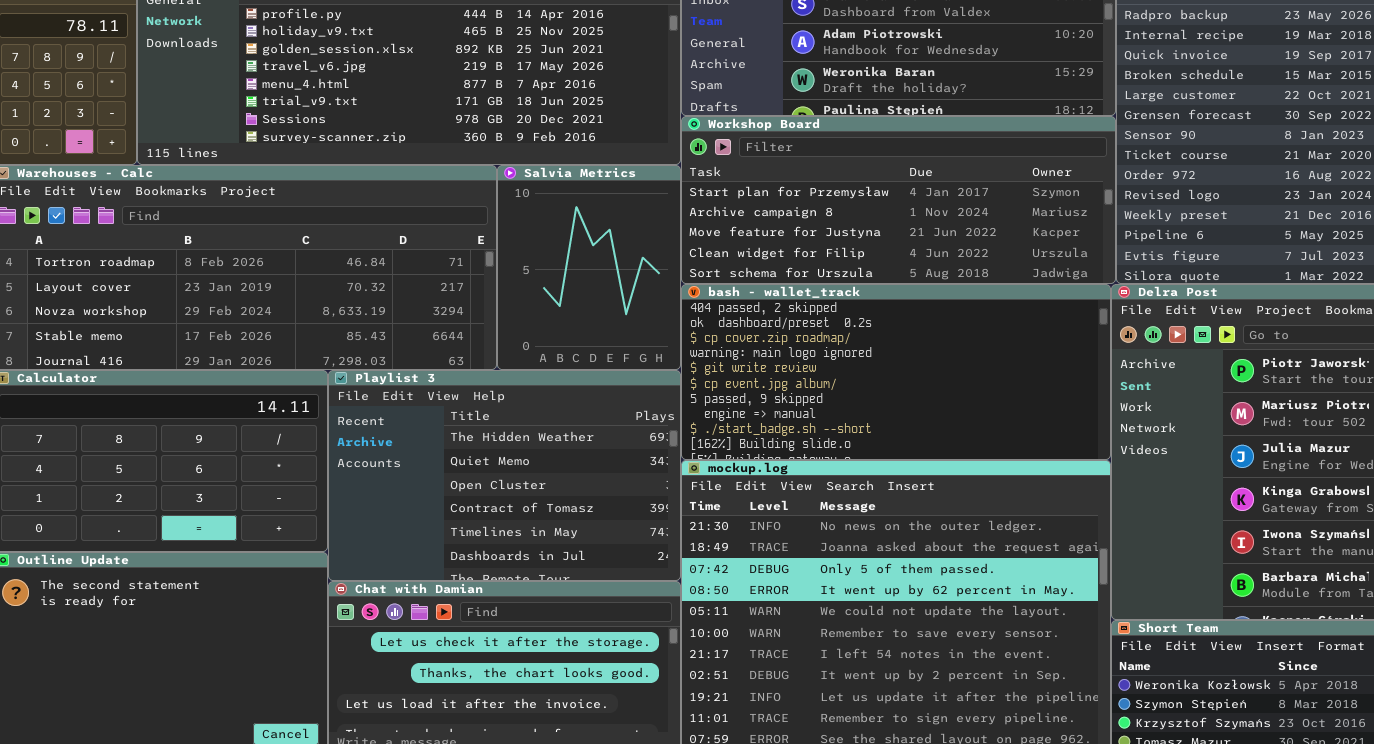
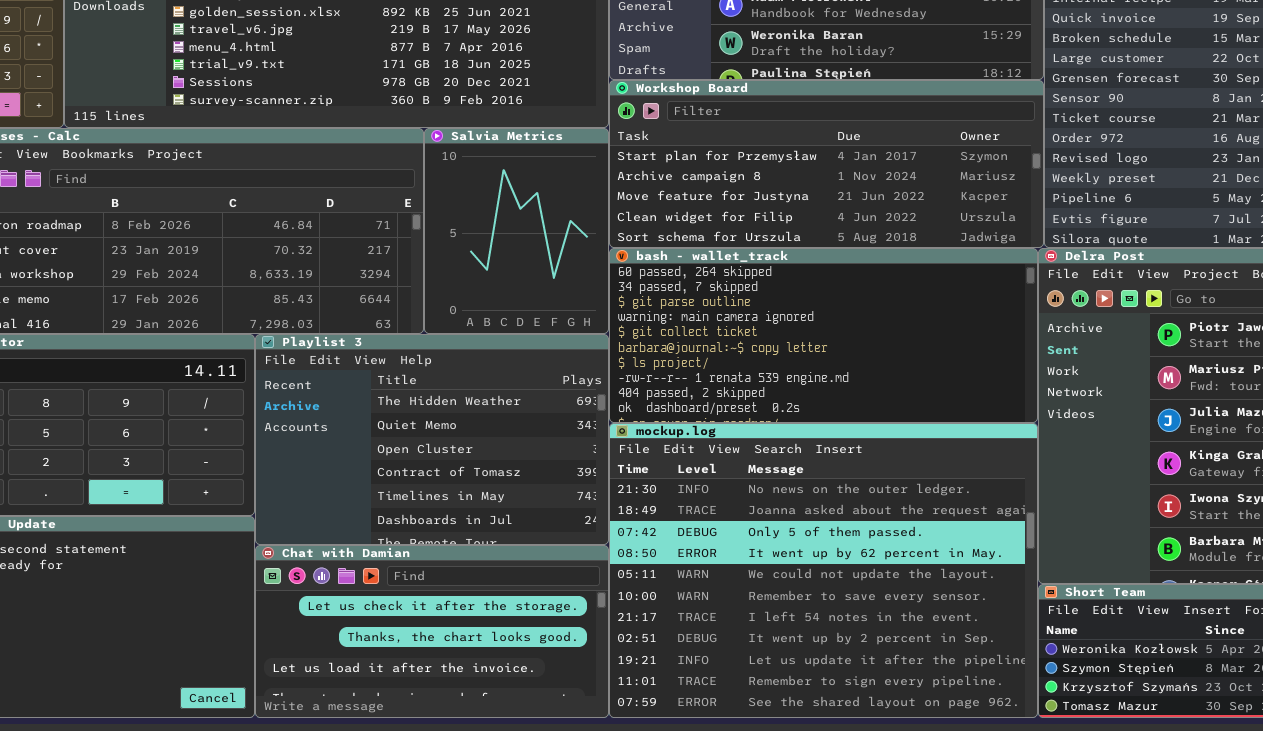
bash - wallet_track: [681,284,1111,460] -> [609,248,1038,423], scrolled up 8 rows

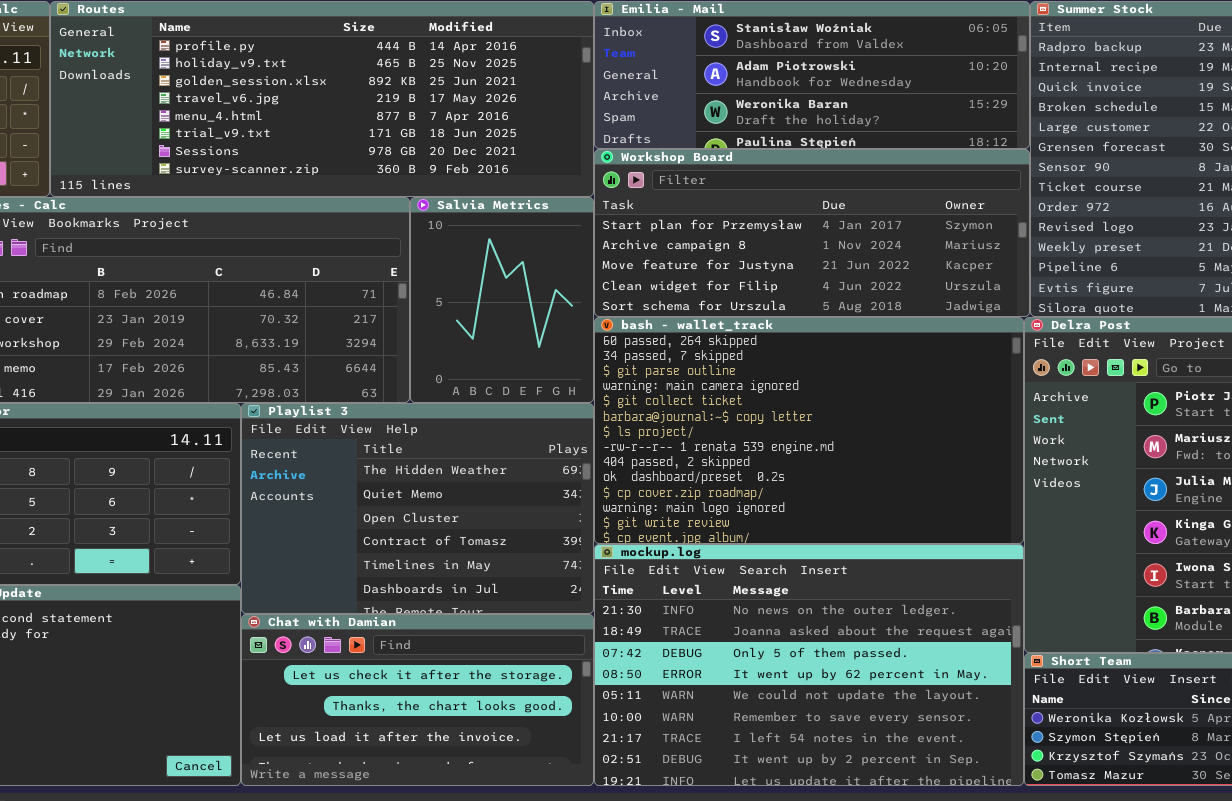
bash - wallet_track: [609,248,1038,423] -> [594,317,1024,544], resized
mockup.log: [609,423,1038,718] -> [594,544,1024,786], resized

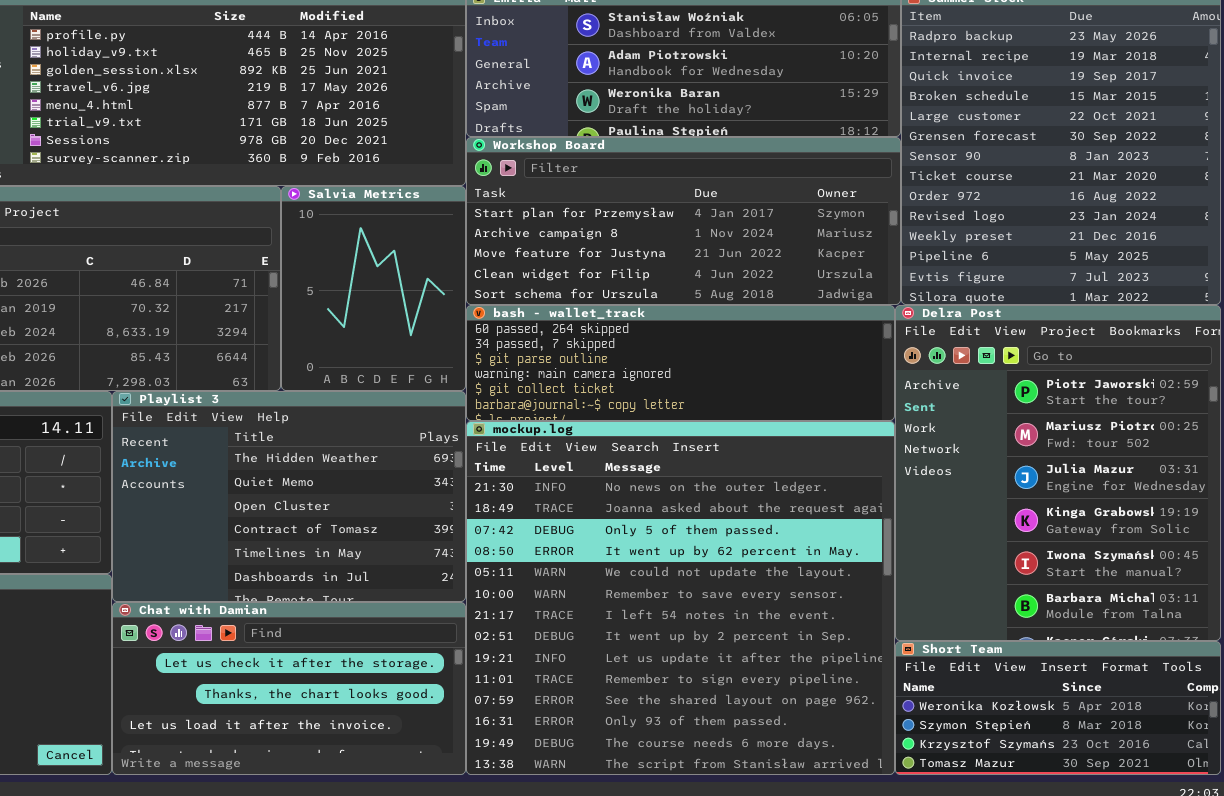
bash - wallet_track: [594,317,1024,544] -> [466,305,895,421], resized
mockup.log: [594,544,1024,786] -> [466,421,895,775], resized

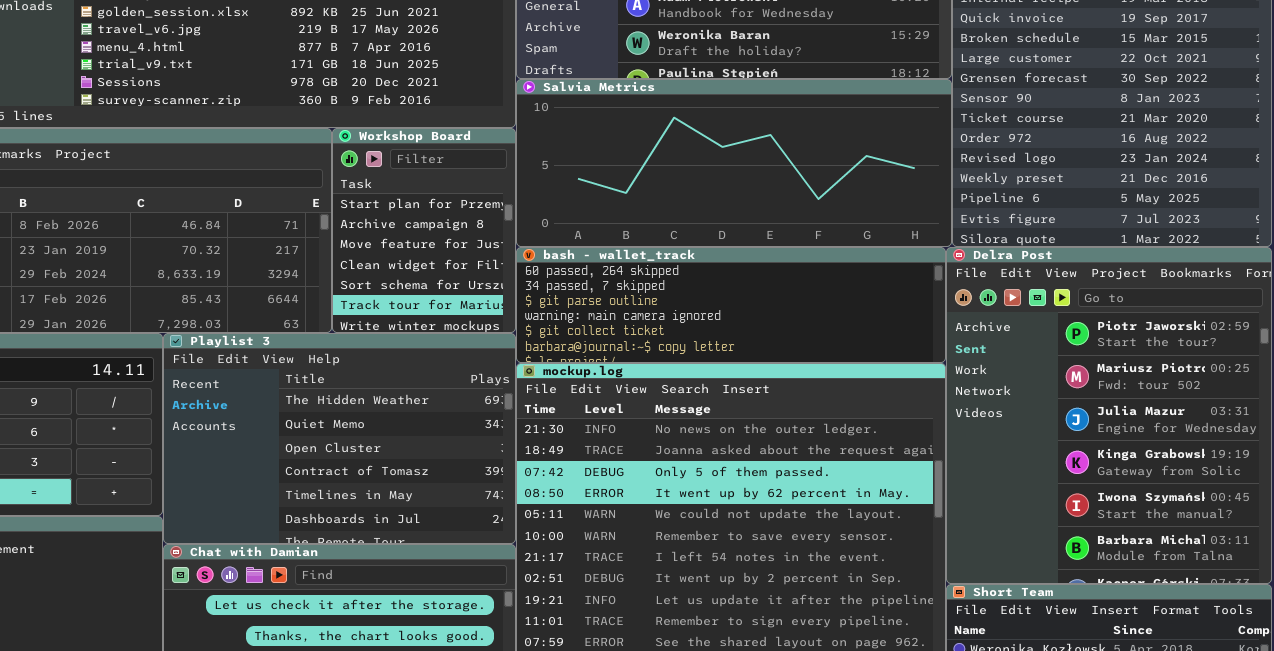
Workshop Board: [466,137,901,305] -> [332,128,516,333], moved, resized
Salvia Metrics: [281,186,466,391] -> [516,79,952,247], moved, resized

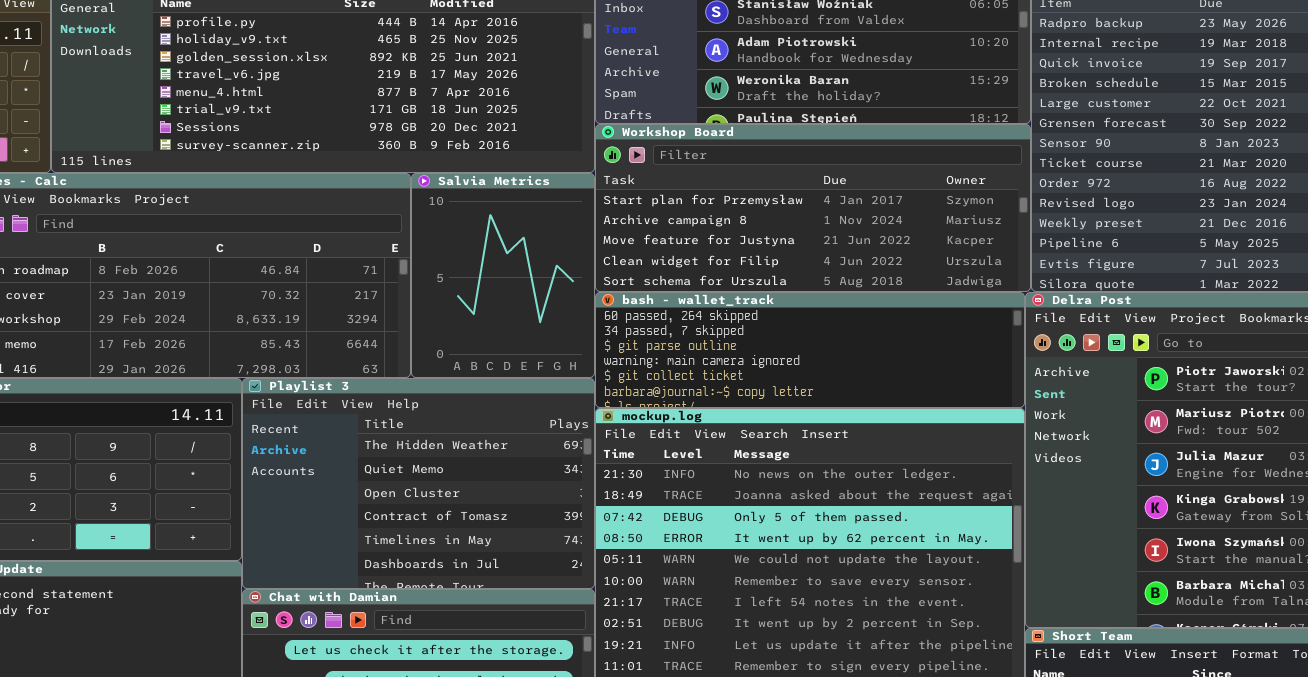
Salvia Metrics: [516,79,952,247] -> [411,173,595,378], moved, resized
Workshop Board: [332,128,516,333] -> [595,124,1031,292], moved, resized

